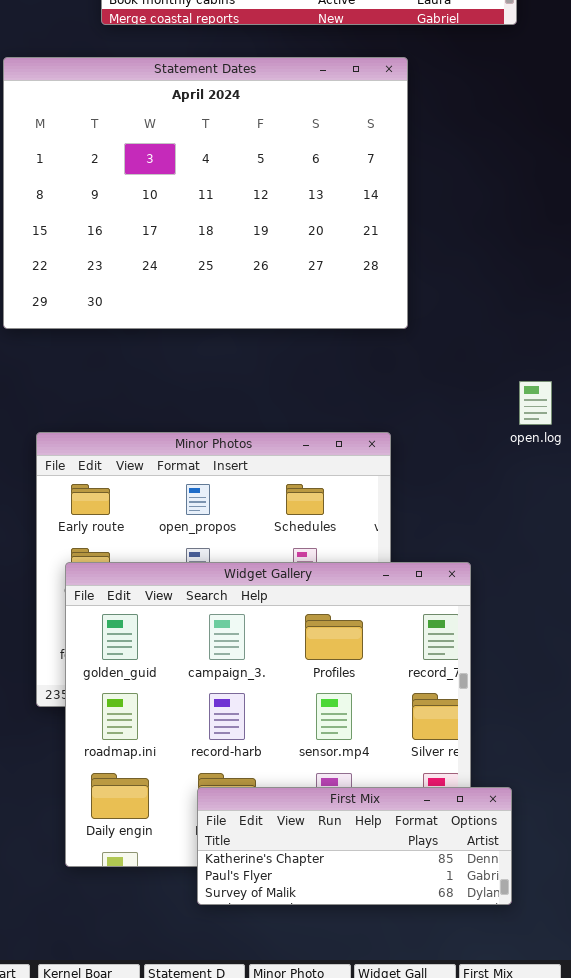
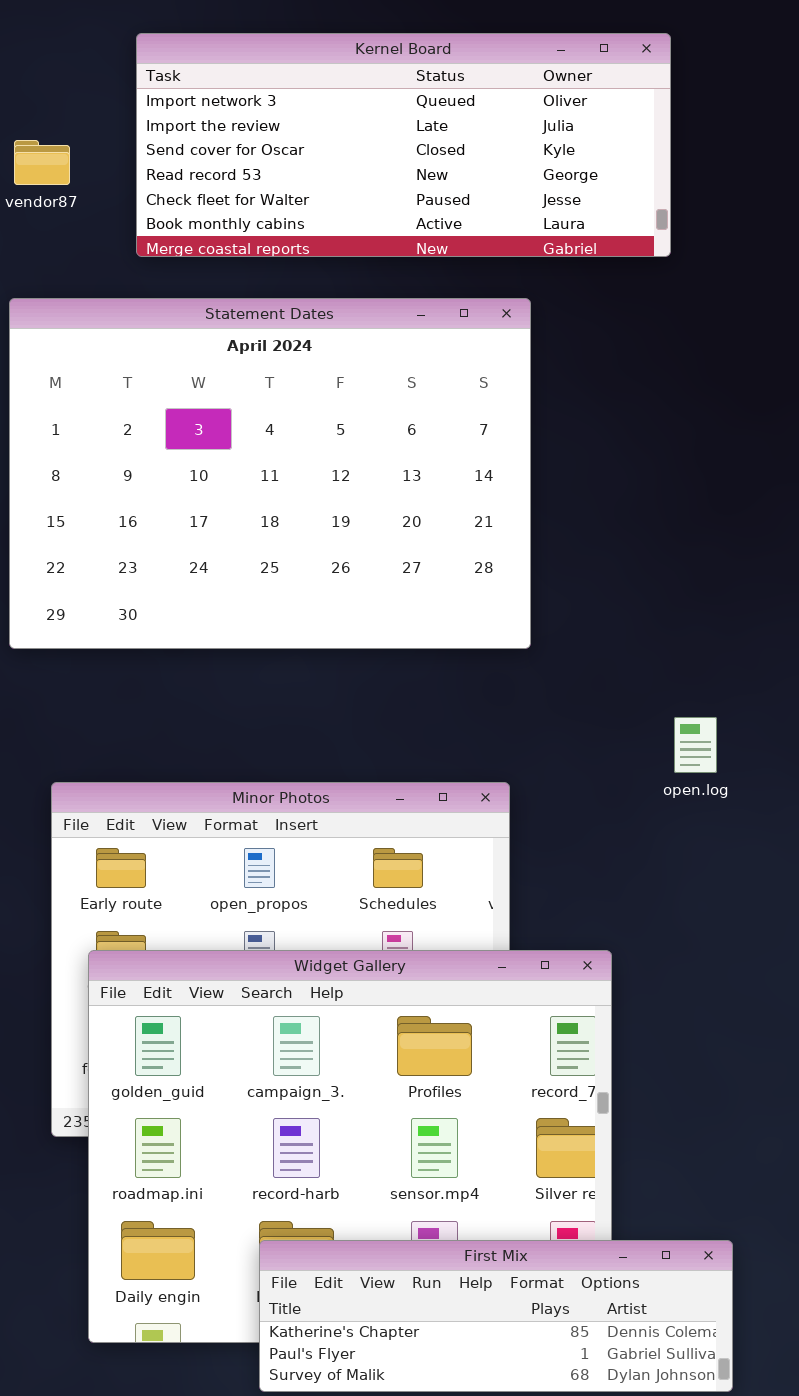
First Mix: [197,787,512,905] -> [259,1240,733,1392], resized

